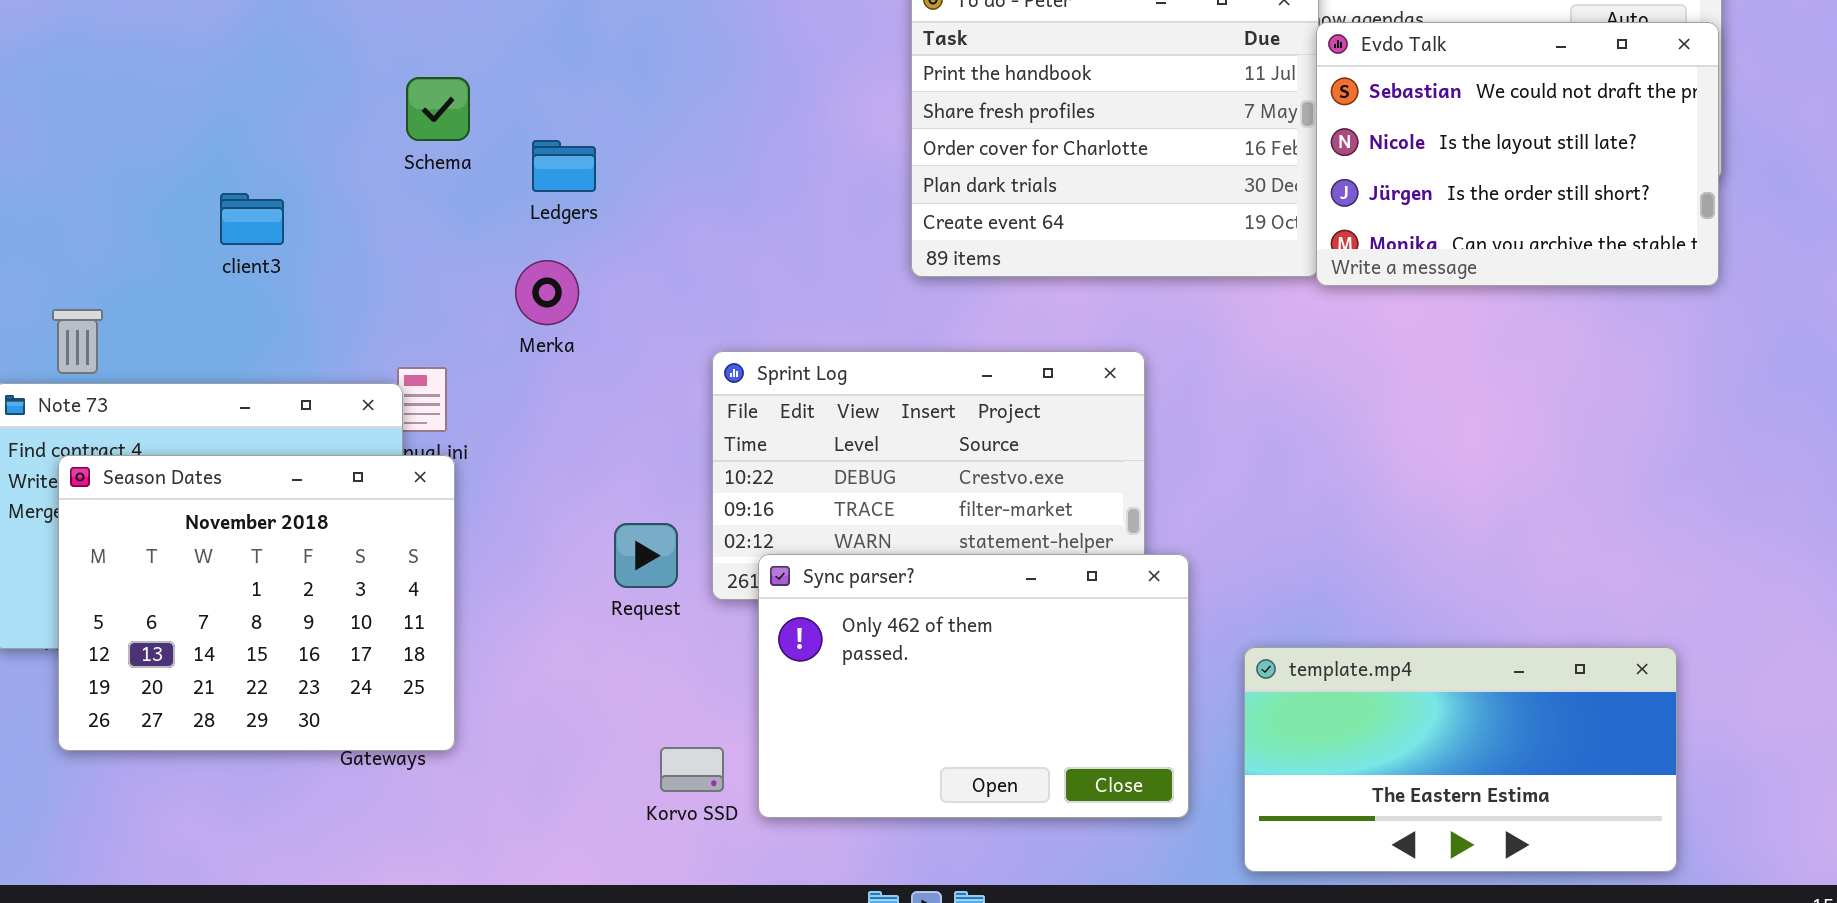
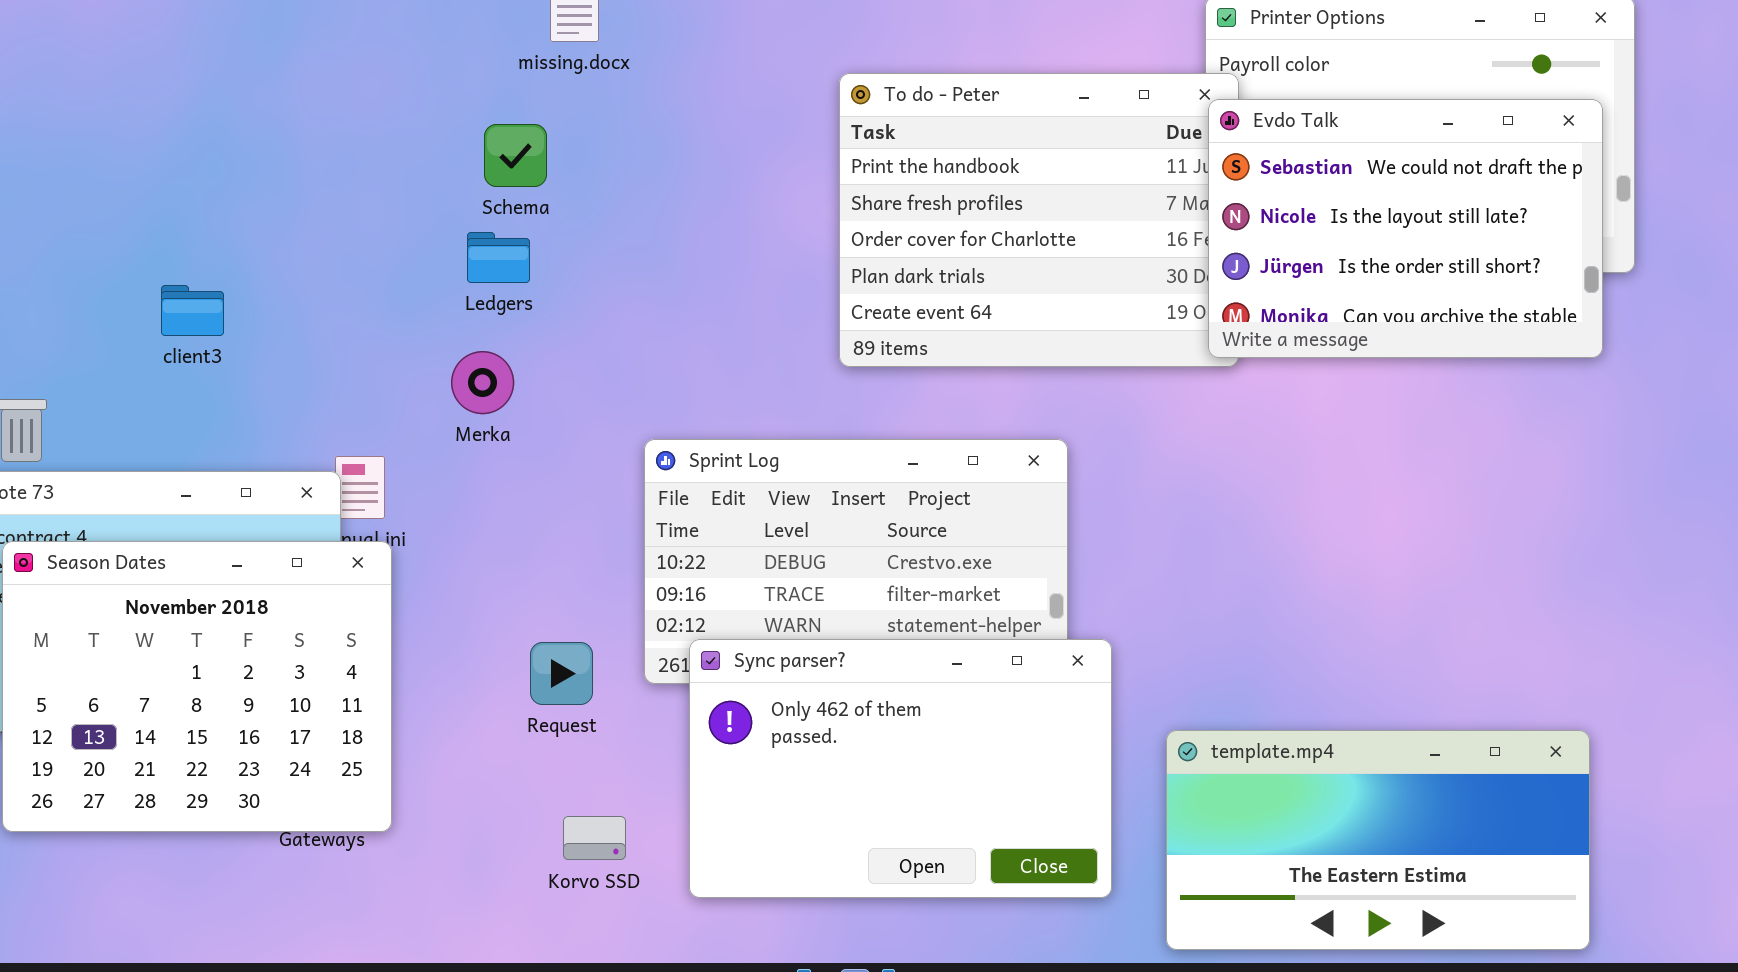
Evdo Talk: [1316,22,1719,286] -> [1208,99,1603,358], moved
Schema: [406,77,470,141] -> [484,124,547,187], moved
Request: [614,523,678,588] -> [530,642,593,705], moved
Korvo SSD: [660,747,724,792] -> [563,816,626,860], moved

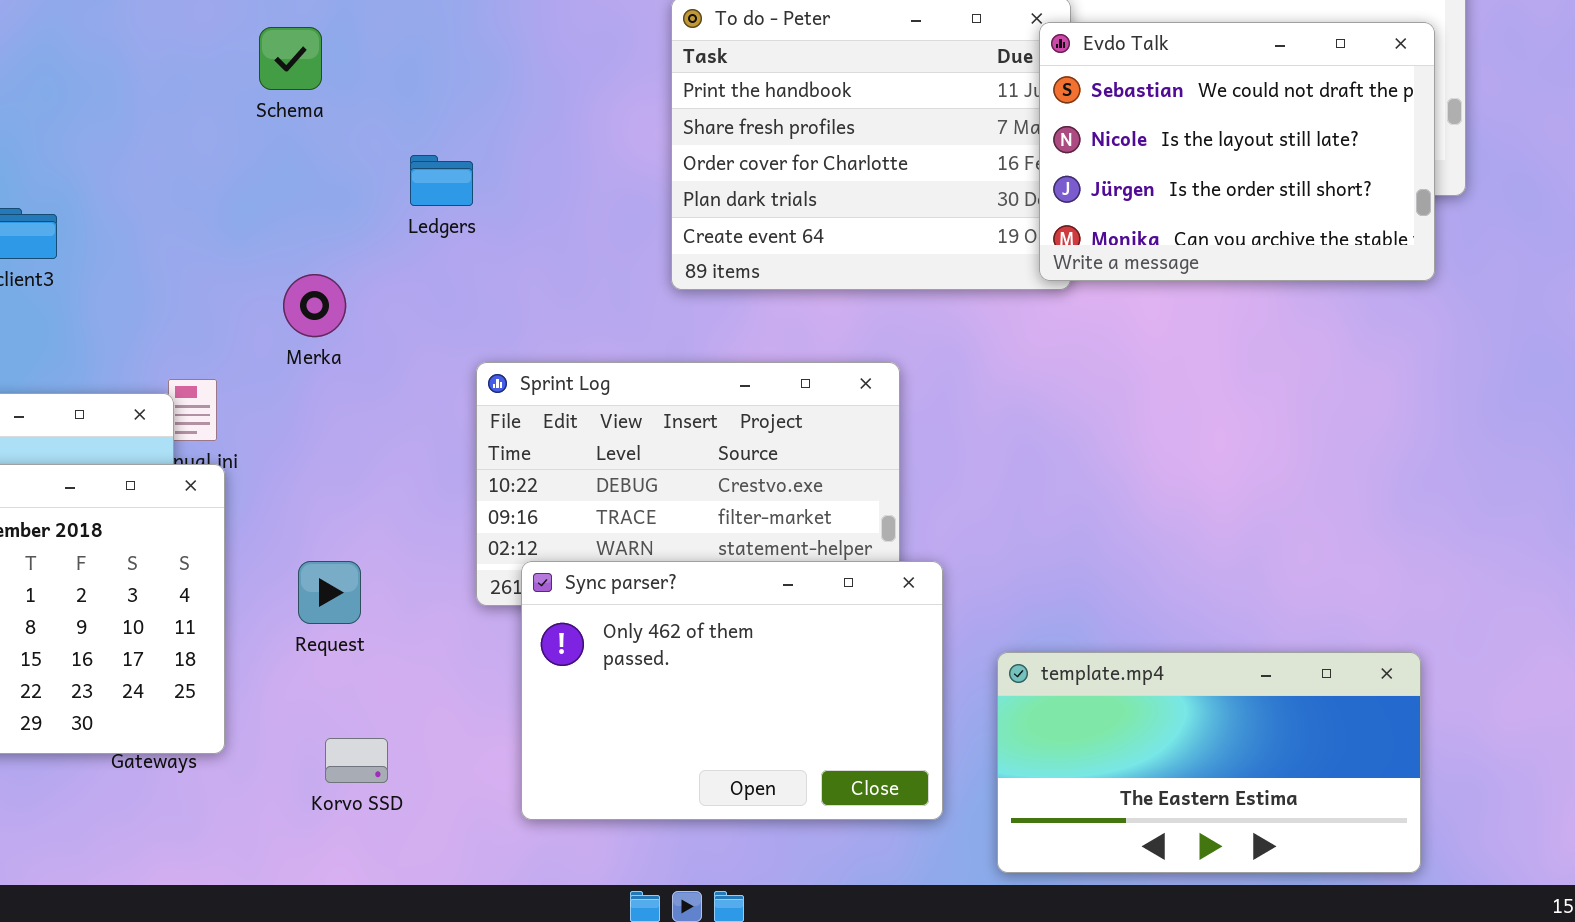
Schema: [484,124,547,187] -> [259,27,322,90], moved
Ledgers: [467,232,530,283] -> [410,155,473,206], moved
Request: [530,642,593,705] -> [298,561,361,624], moved
Korvo SSD: [563,816,626,860] -> [325,738,388,783], moved

